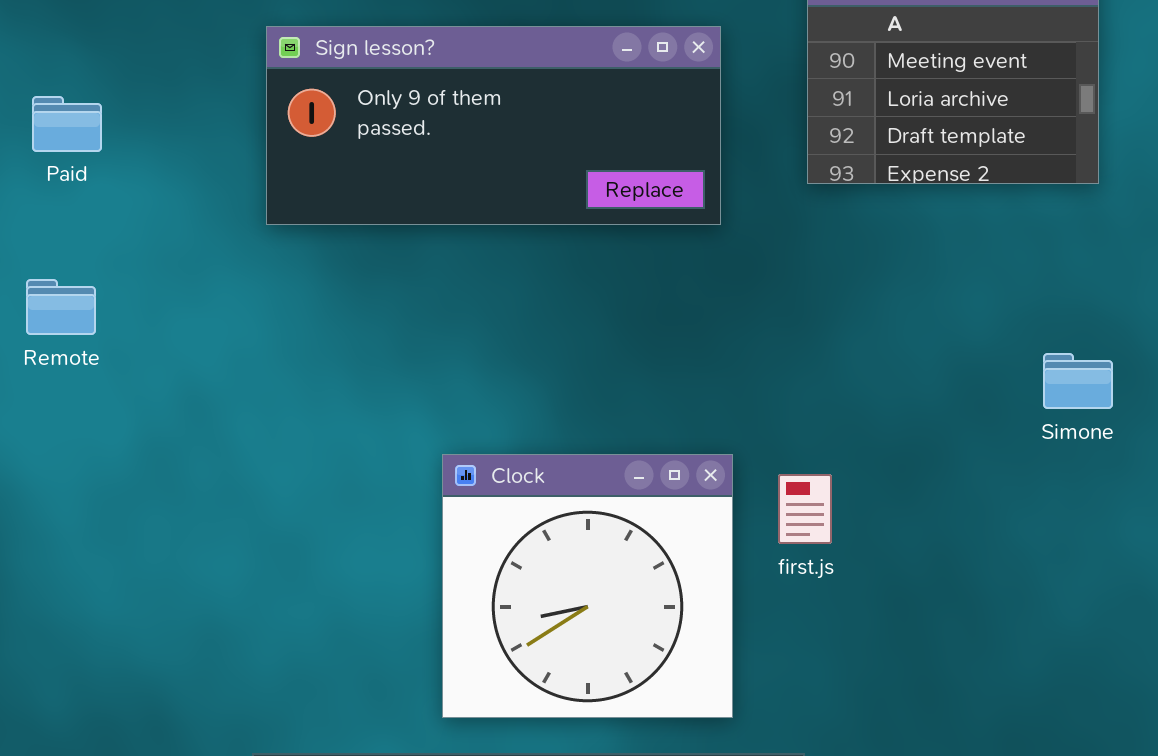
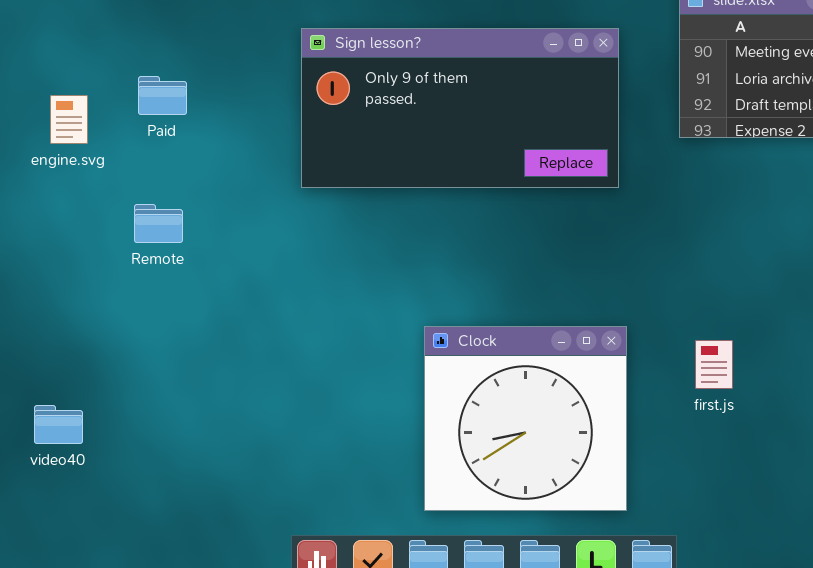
Sign lesson?: [266,26,721,225] -> [301,28,619,188], resized
first.js: [778,474,832,544] -> [695,340,733,389], moved

